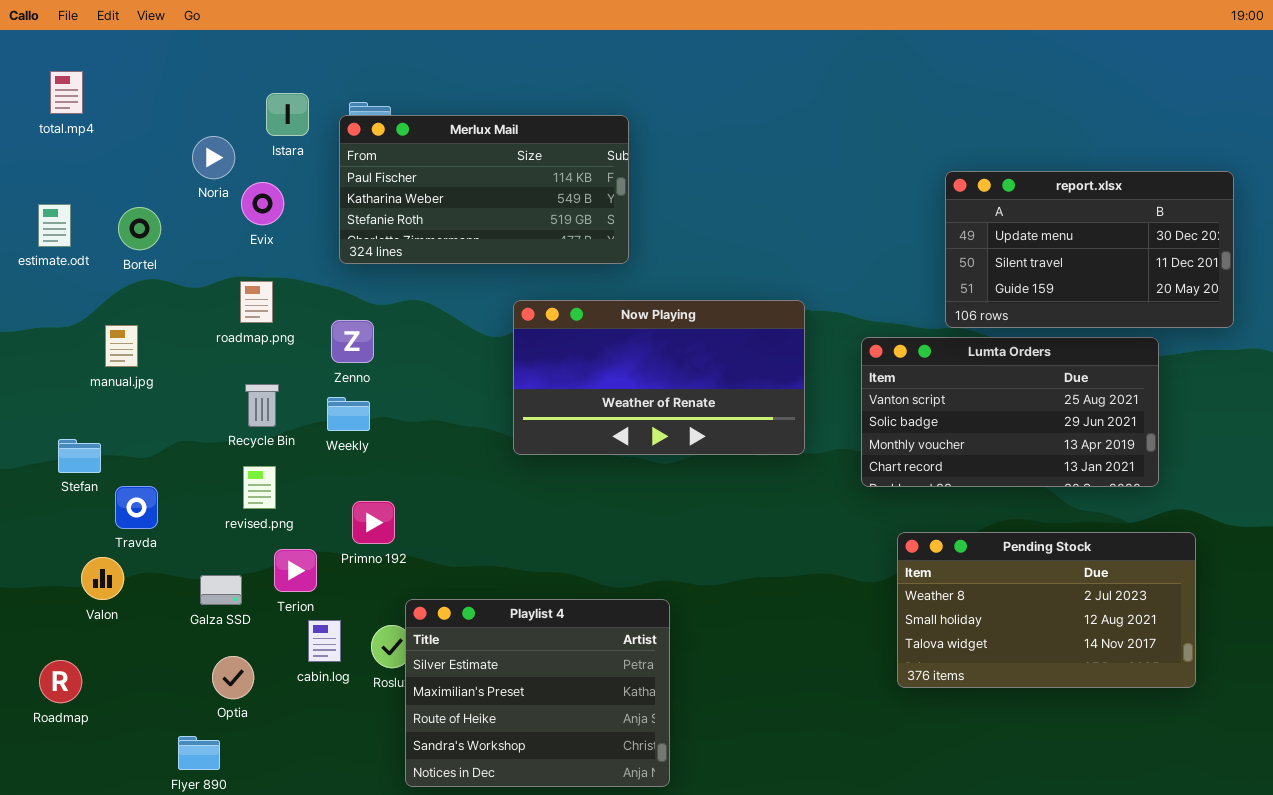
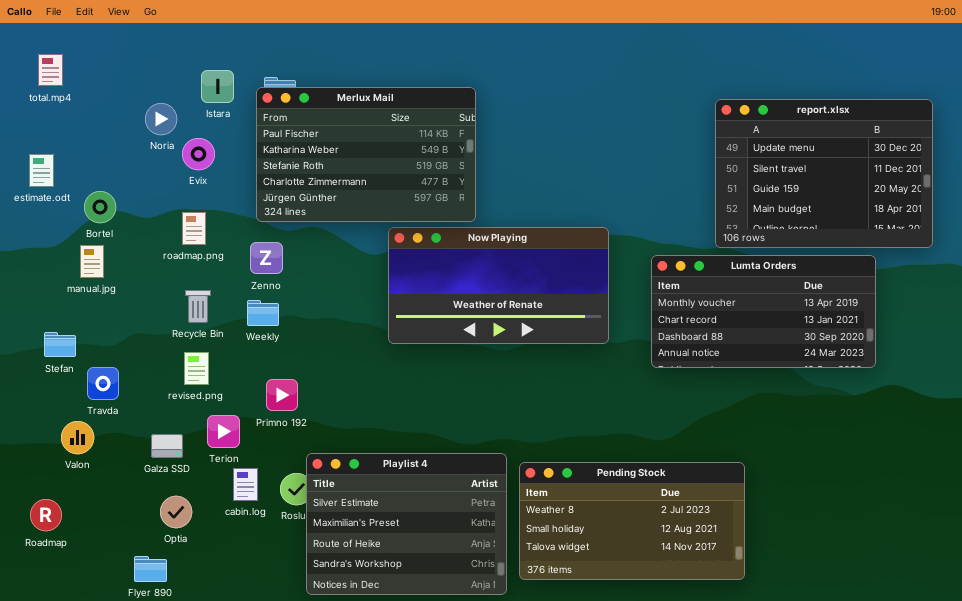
Merlux Mail: [339,115,629,264] -> [256,87,476,222], resized
report.xlsx: [945,171,1234,328] -> [715,99,933,248], resized
Bortel: [118,207,161,250] -> [84,191,116,223], moved
Lumta Orders: [861,337,1159,487] -> [651,255,876,368], scrolled down 2 rows
Pending Stock: [897,532,1196,688] -> [519,462,745,580], moved

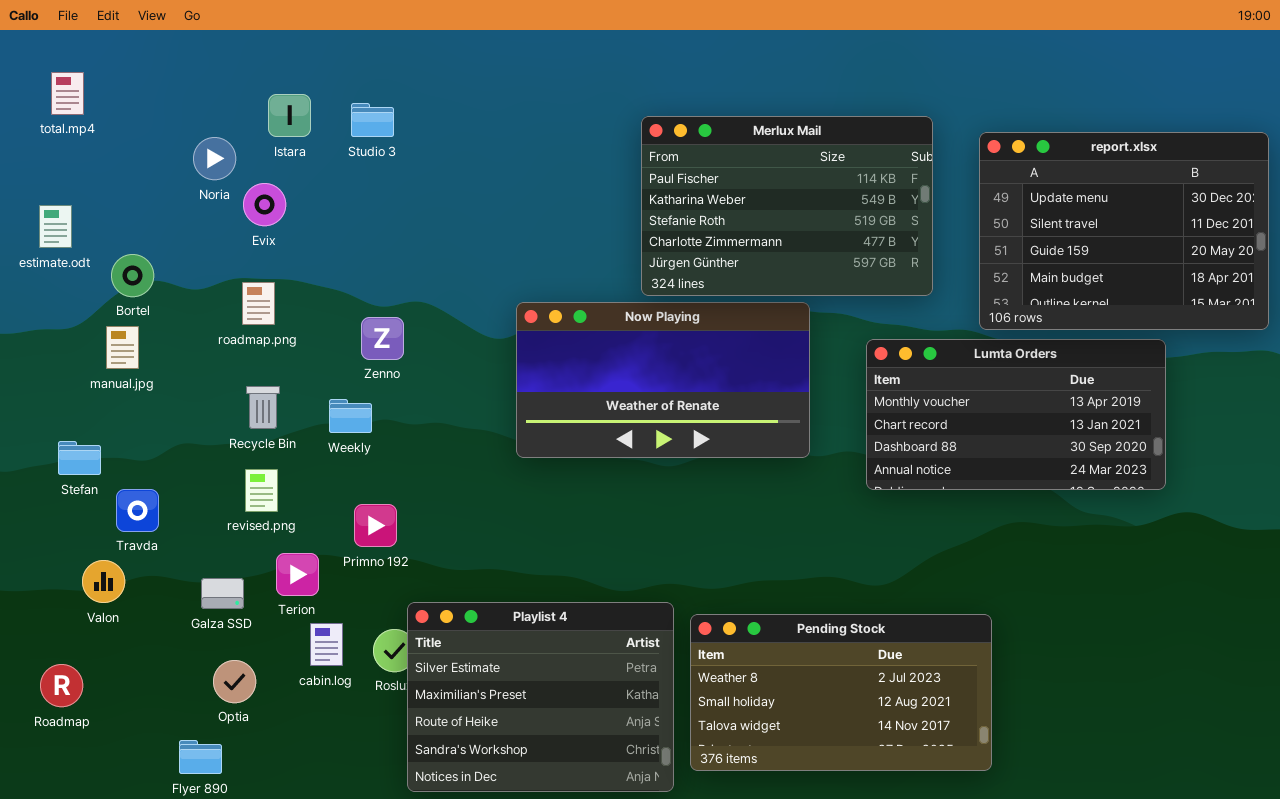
Merlux Mail: [256,87,476,222] -> [641,116,933,296], moved
report.xlsx: [715,99,933,248] -> [979,132,1269,330], moved
Zenno: [250,242,283,274] -> [361,317,404,360], moved

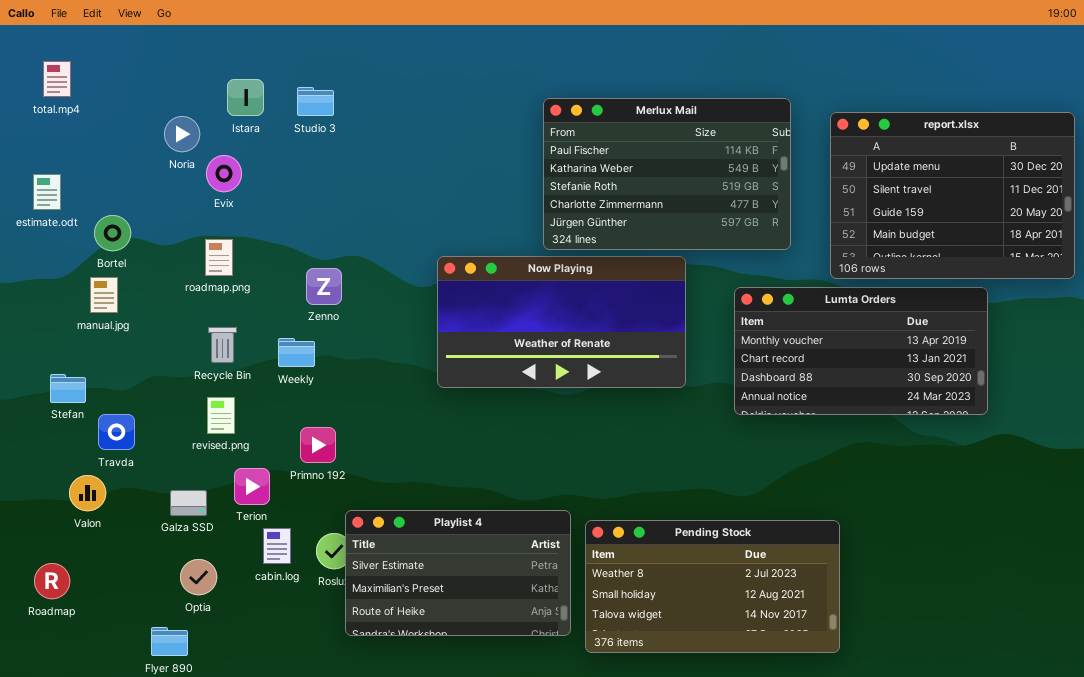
Playlist 4: [407,602,674,792] -> [345,510,571,636], resized

